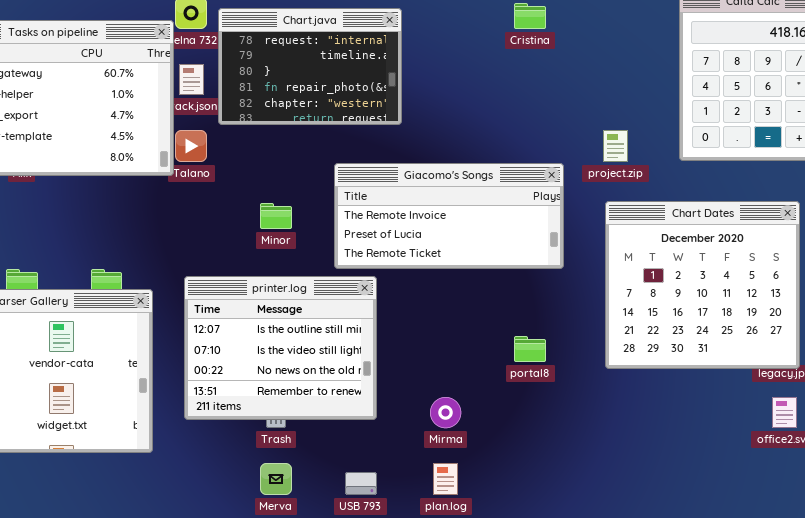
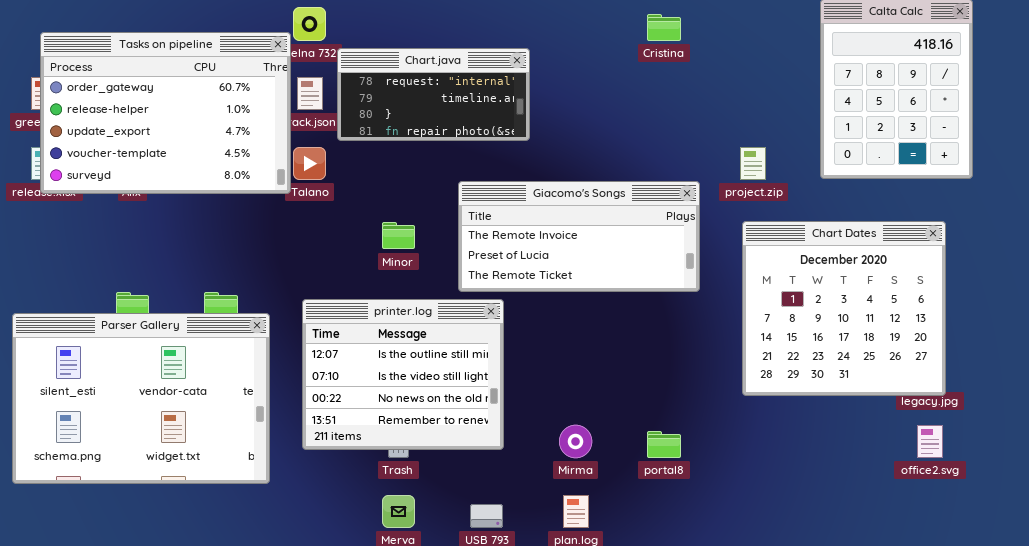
Chart.java: [218,8,402,125] -> [337,48,530,141], resized
portal8: [514,336,546,362] -> [647,431,681,458], moved

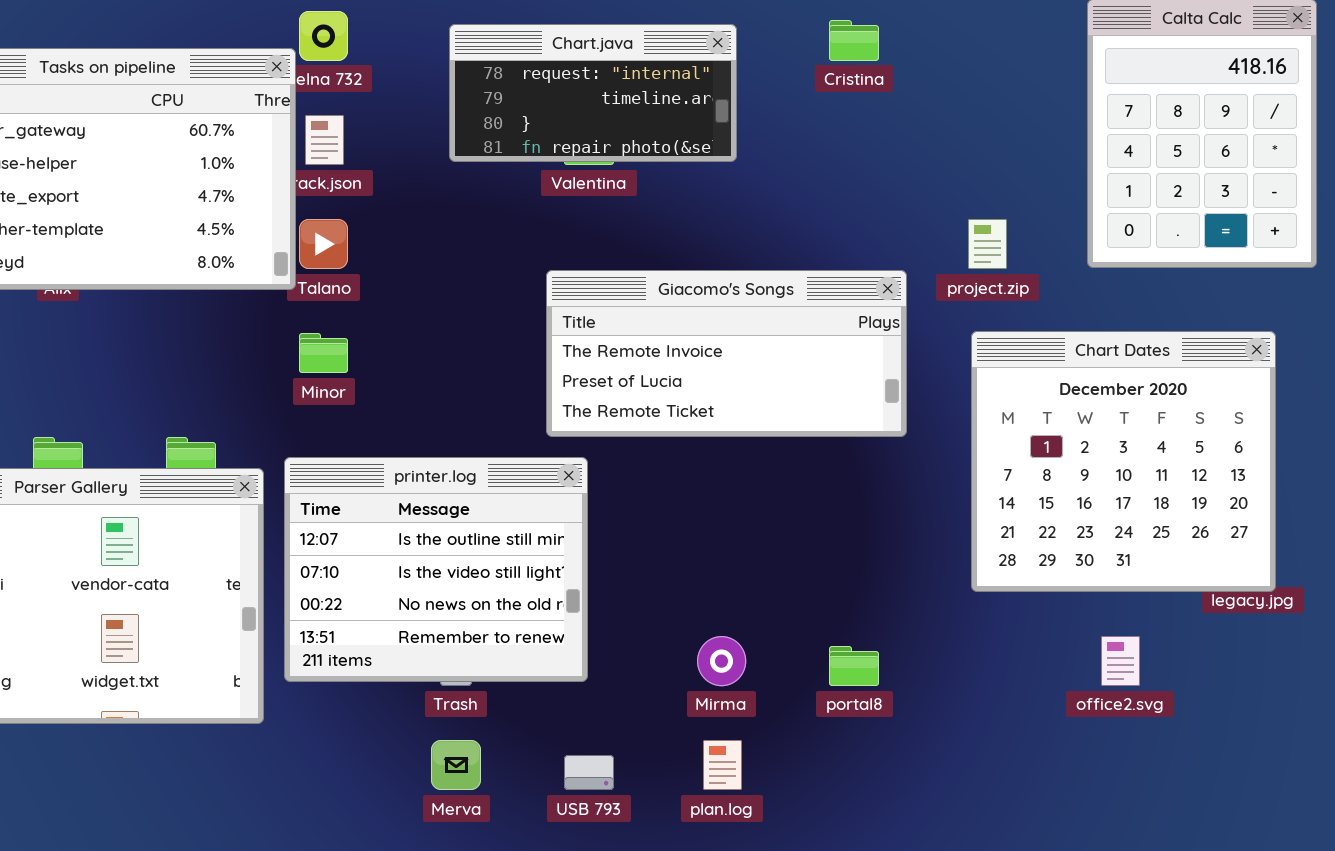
Chart.java: [337,48,530,141] -> [449,24,737,162], moved
Minor: [382,222,415,249] -> [299,333,348,373], moved
printer.log: [302,299,504,450] -> [284,457,588,682], moved
office2.svg: [917,425,943,458] -> [1101,636,1140,686], moved

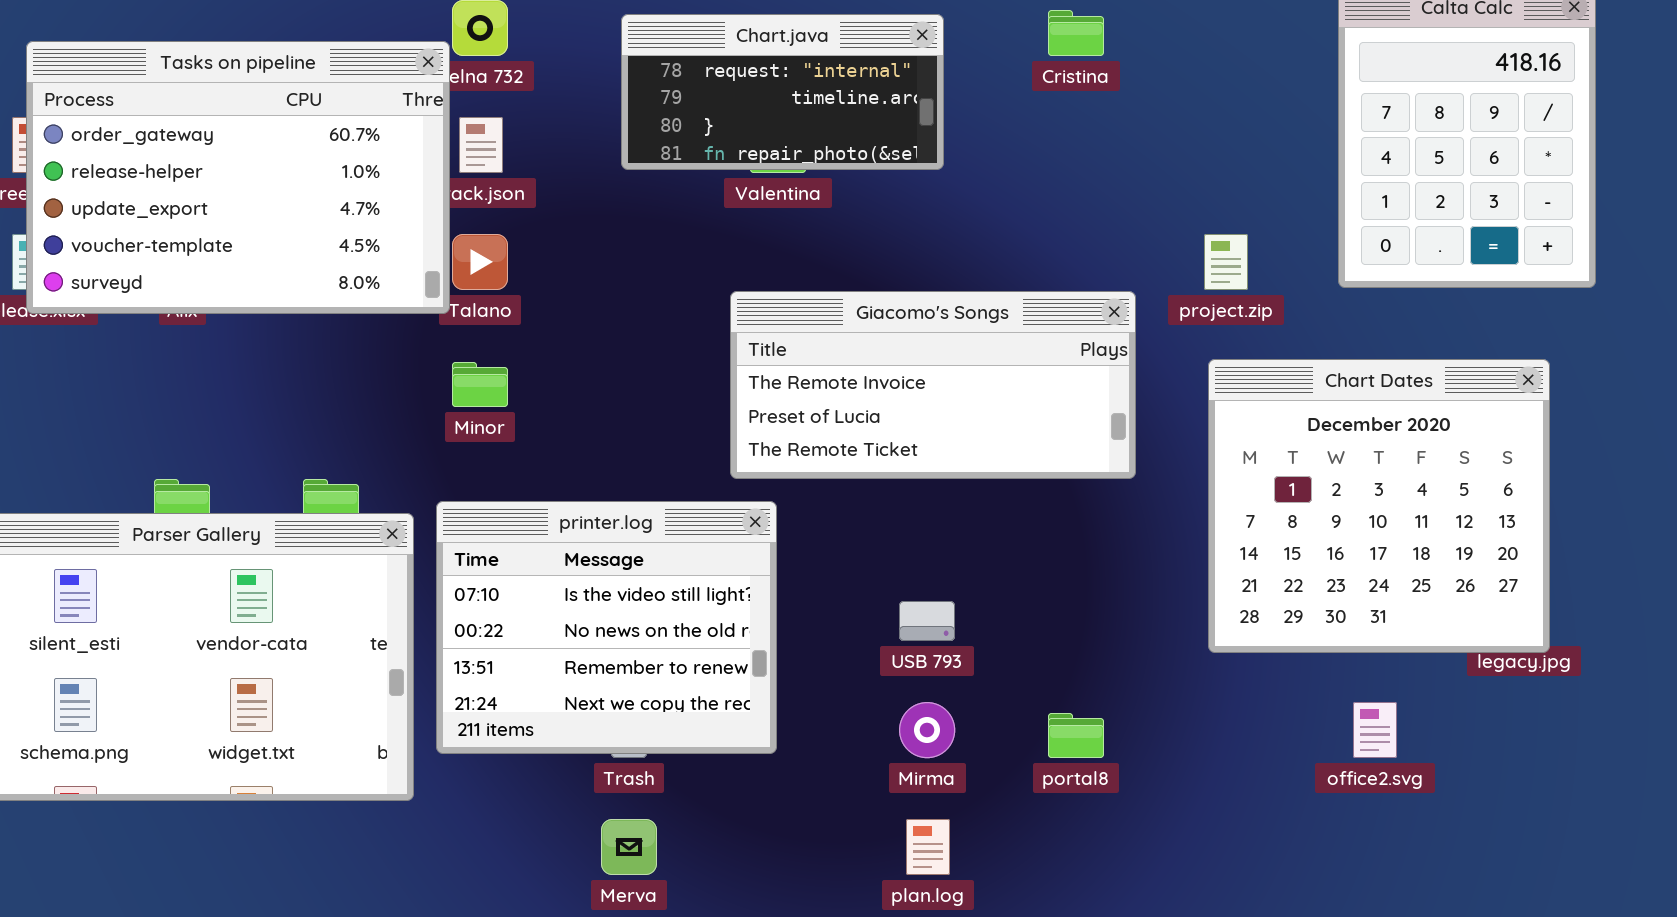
printer.log: [284,457,588,682] -> [436,501,777,754], scrolled down 1 row
USB 793: [564,755,614,790] -> [899,601,955,641], moved

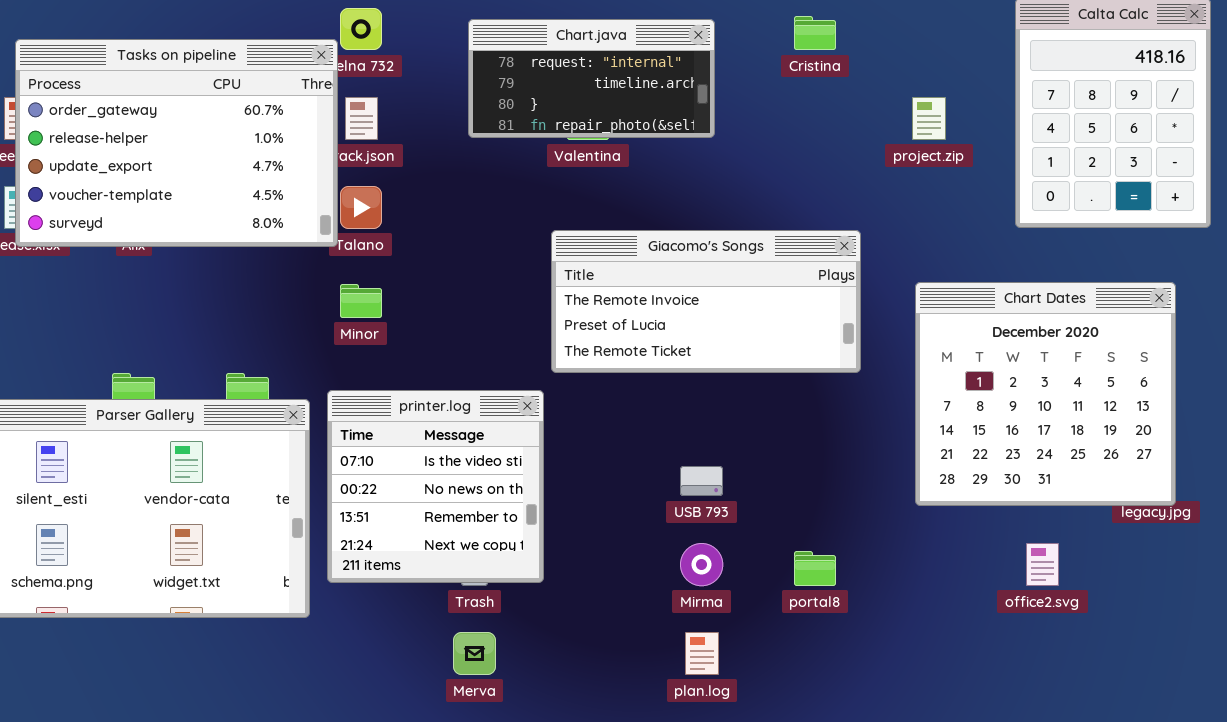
project.zip: [1204,234,1248,290] -> [912,97,946,140], moved
printer.log: [436,501,777,754] -> [327,390,544,583], resized

